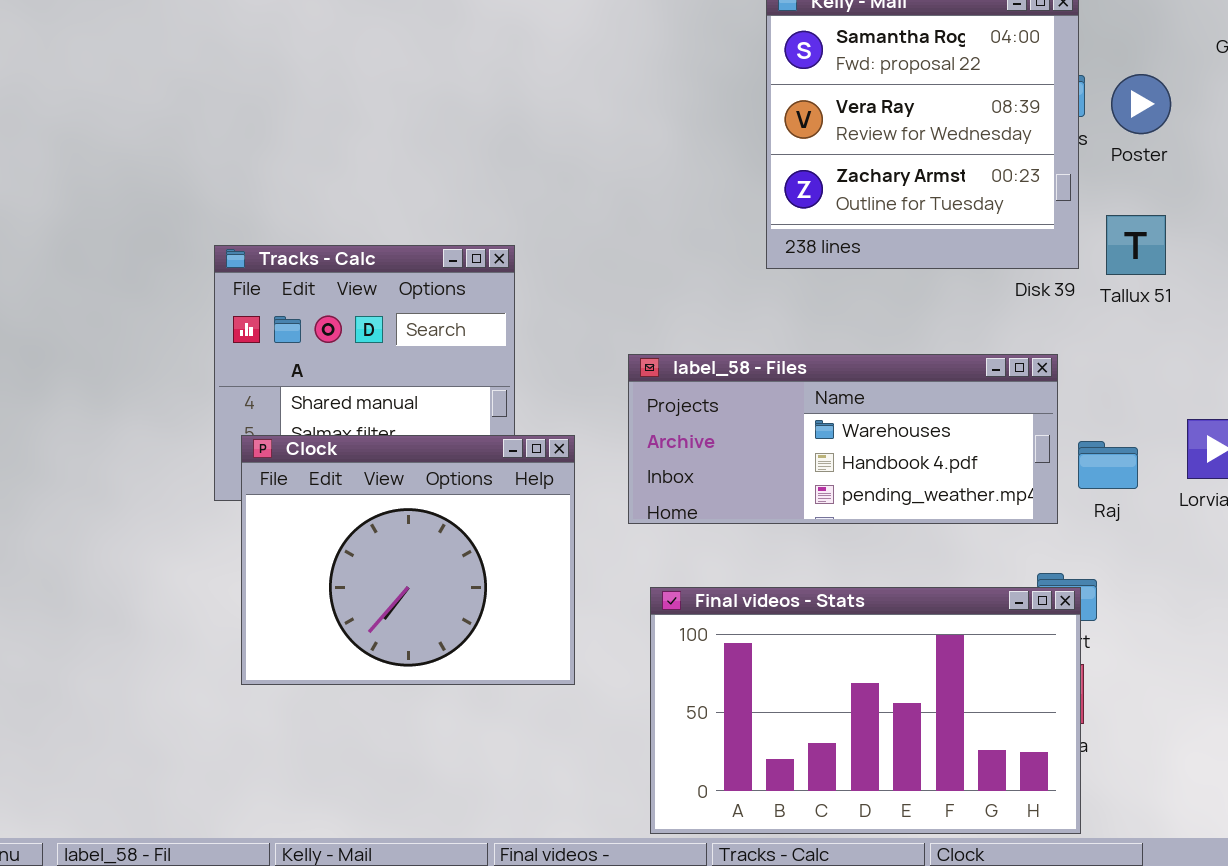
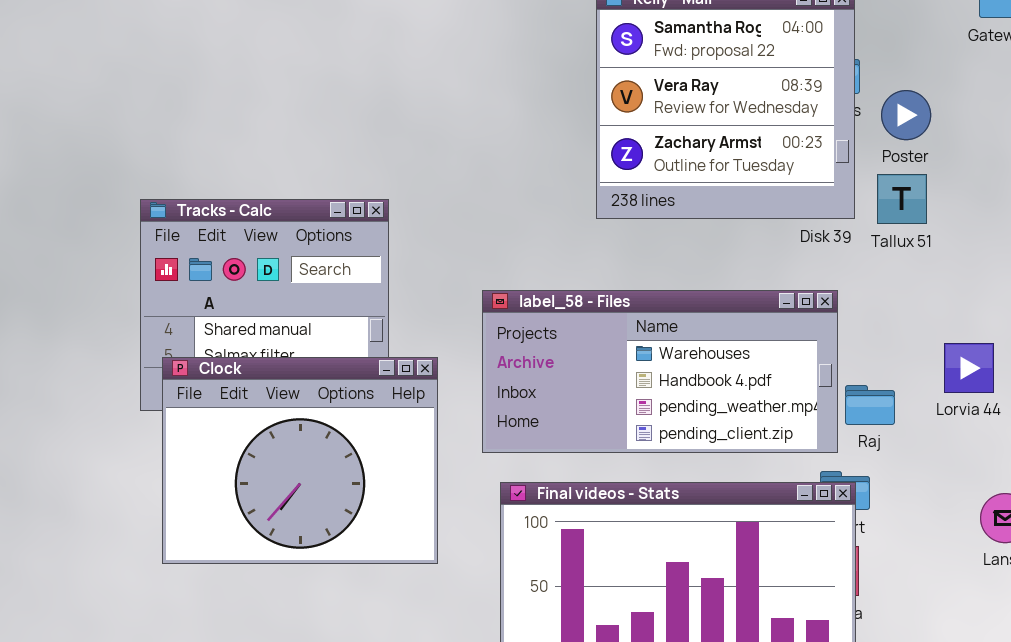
Poster: [1111,74,1171,134] -> [881,90,931,140], moved
label_58 - Files: [628,354,1058,524] -> [482,290,838,453], resized
Raj: [1078,441,1138,489] -> [845,385,895,425], moved

